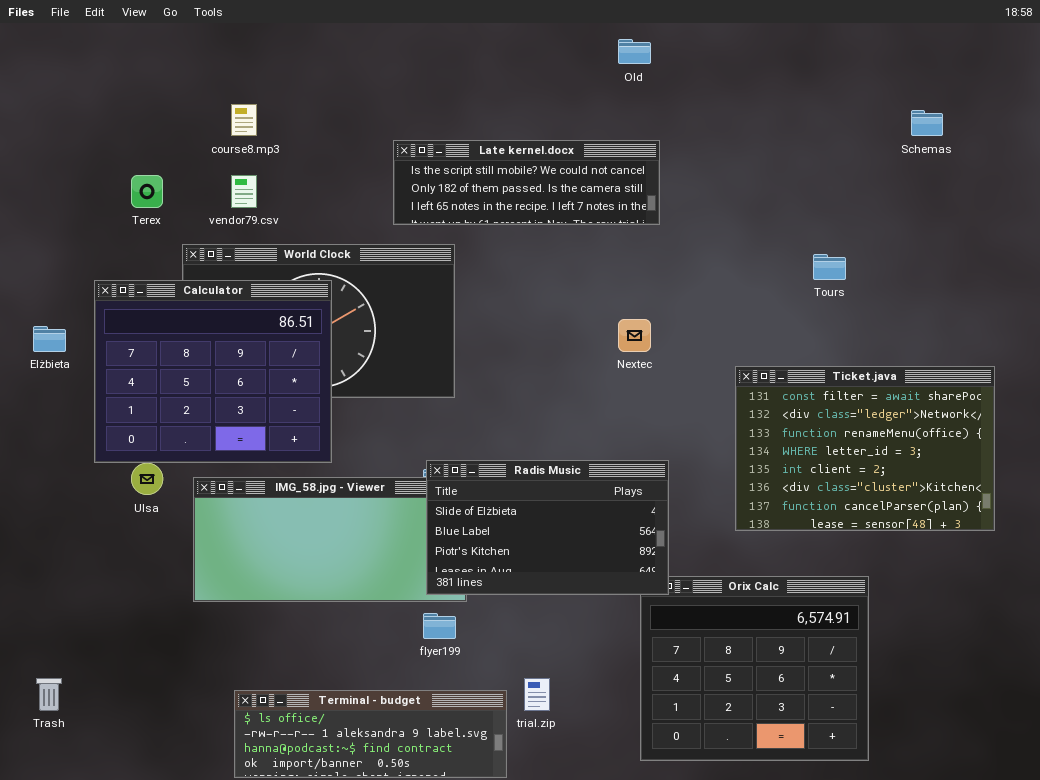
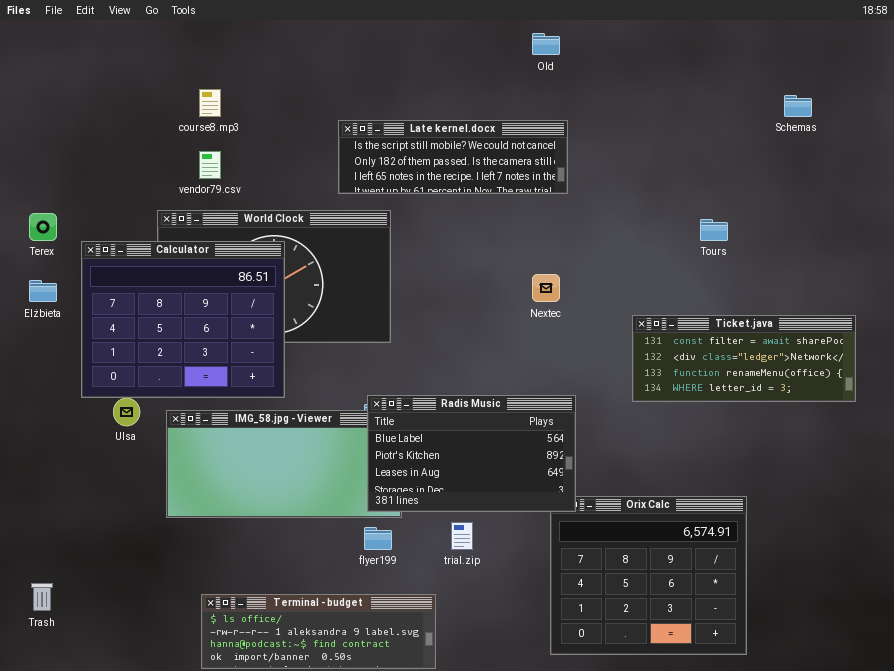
Terex: [131,175,163,208] -> [29,213,57,241], moved
Ticket.java: [735,366,995,531] -> [632,315,856,402], resized
Radis Music: [426,460,669,595] -> [367,395,576,512], scrolled down 1 row
trial.zip: [524,678,550,711] -> [451,522,473,550], moved

